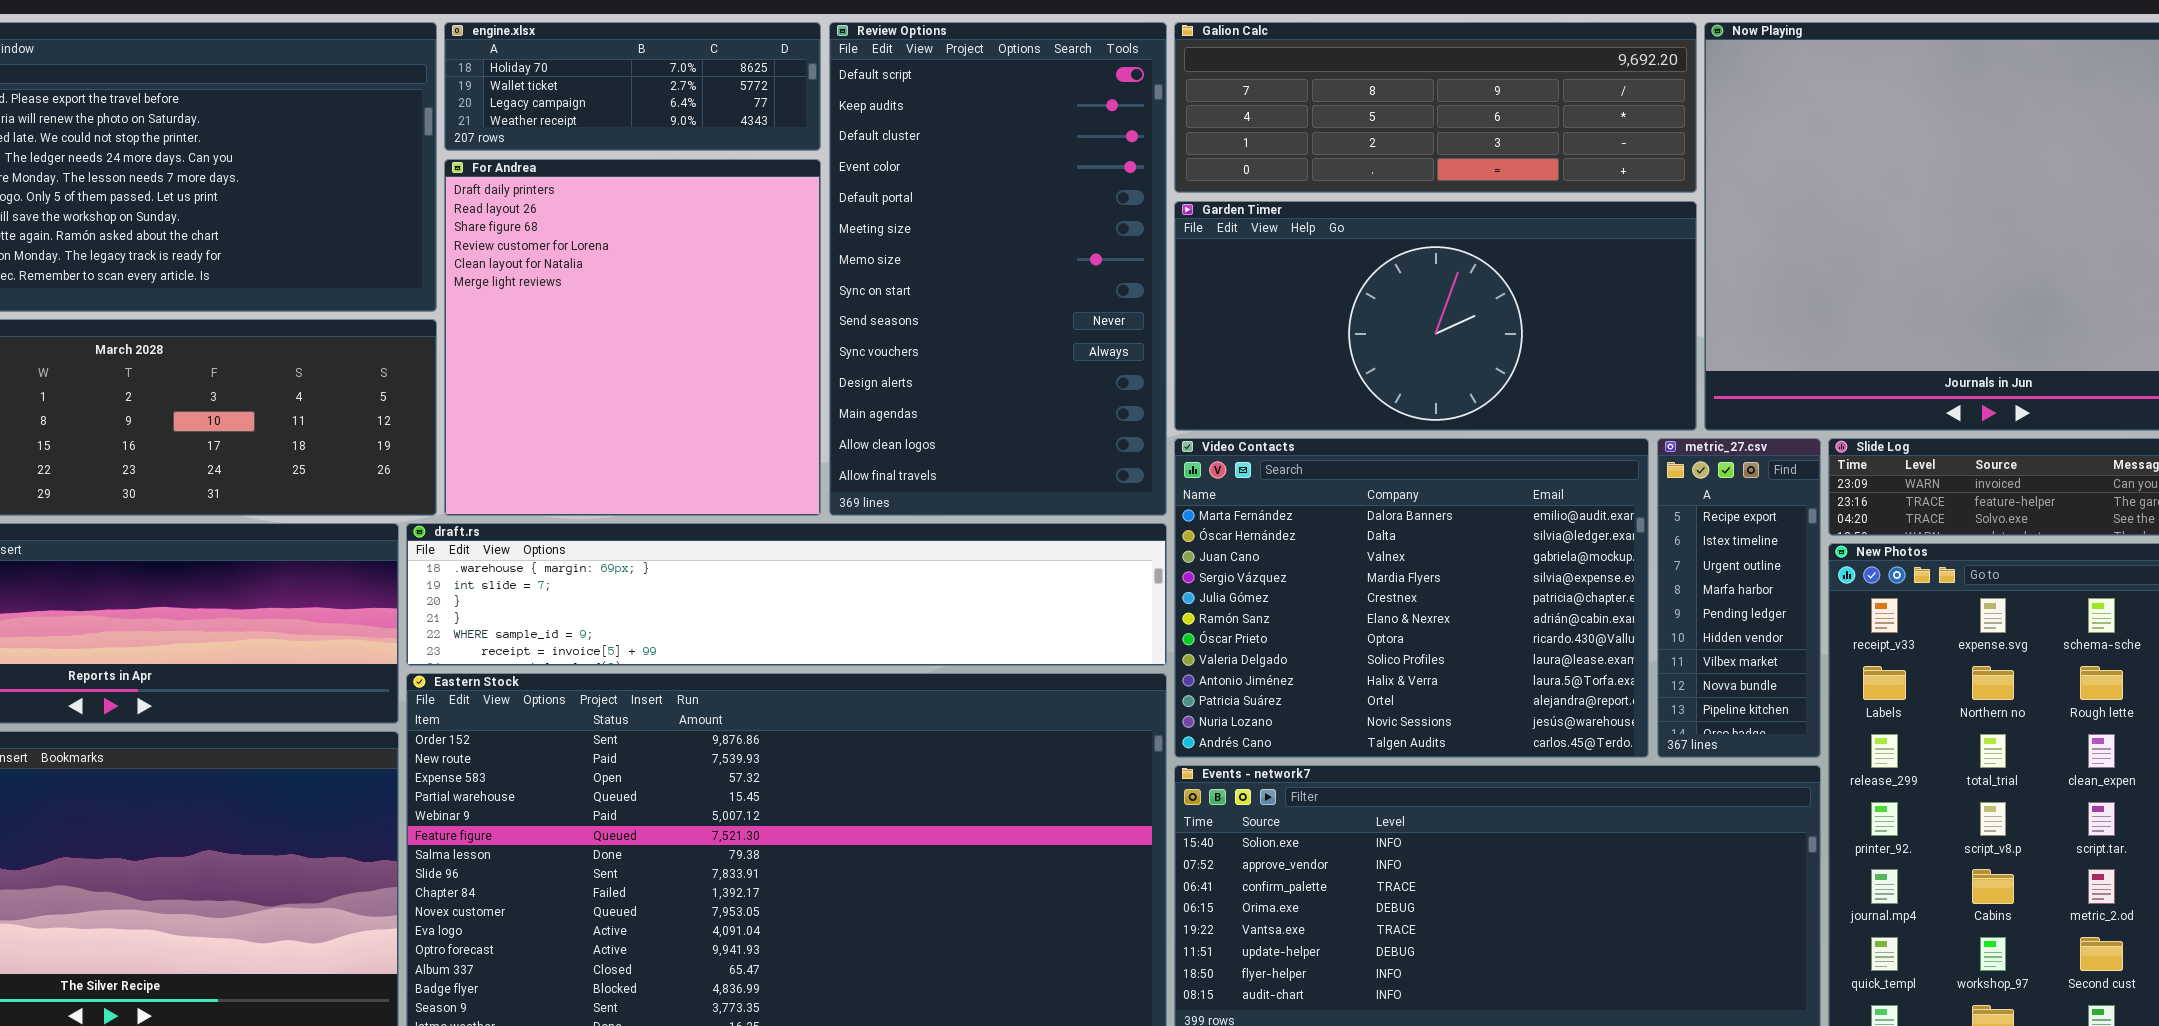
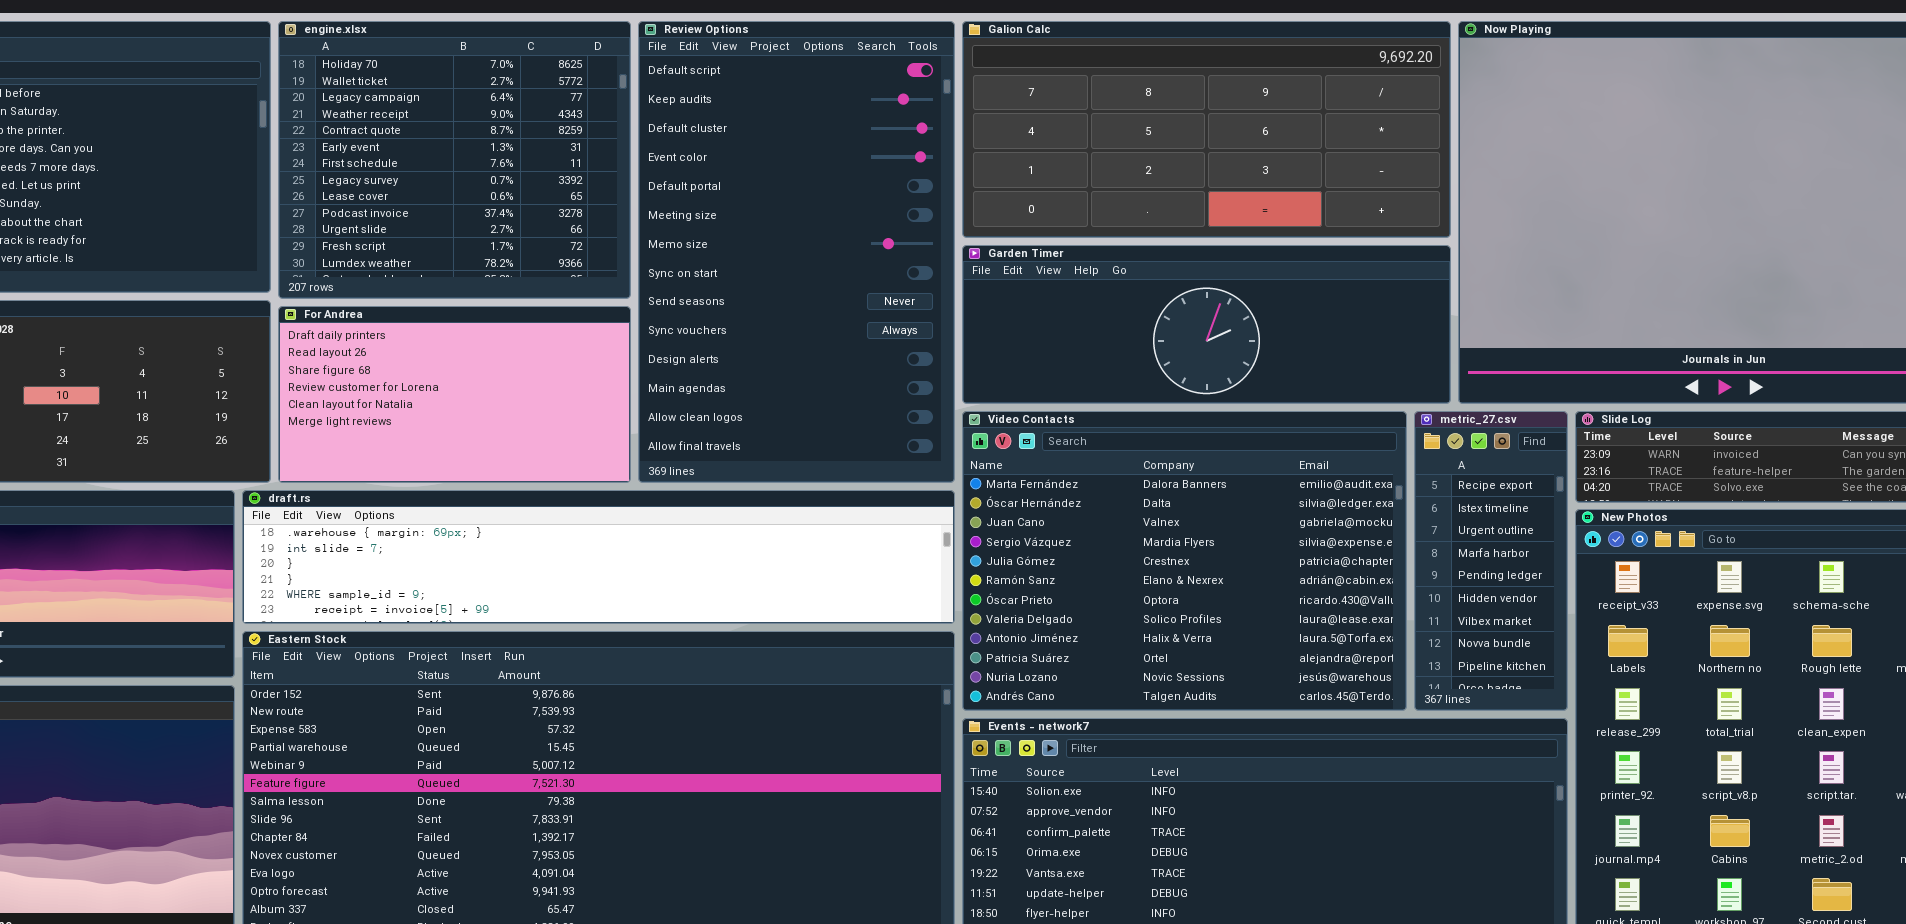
engine.xlsx: [444,22,821,151] -> [278,21,631,299], resized
Galion Calc: [1174,22,1697,193] -> [962,21,1451,238], resized
For Andrea: [444,159,821,516] -> [278,306,631,483], resized
Garden Timer: [1174,201,1697,431] -> [962,245,1451,404], resized

